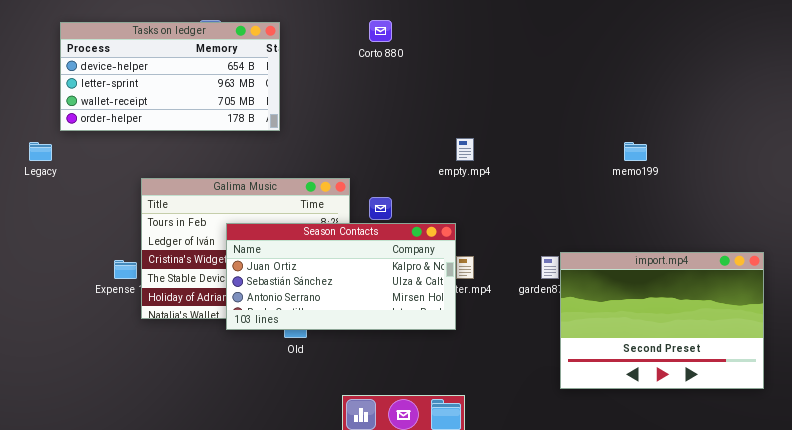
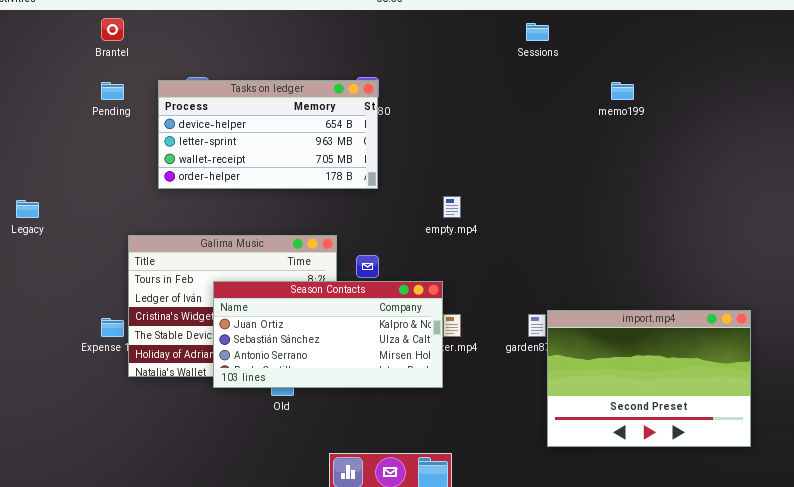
Tasks on ledger: [60,22,280,131] -> [158,80,378,189], moved
memo199: [624,142,647,161] -> [611,82,634,100], moved

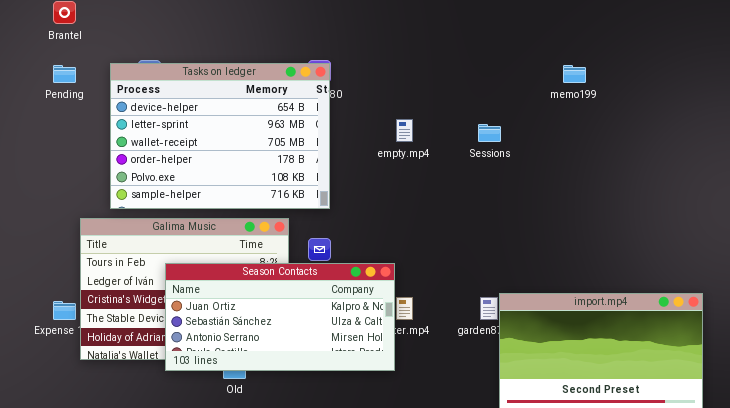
Sessions: [526,23,549,41] -> [478,124,501,142], moved
Tasks on ledger: [158,80,378,189] -> [110,63,330,209], resized
empty.mp4: [443,196,461,218] -> [396,119,413,142], moved

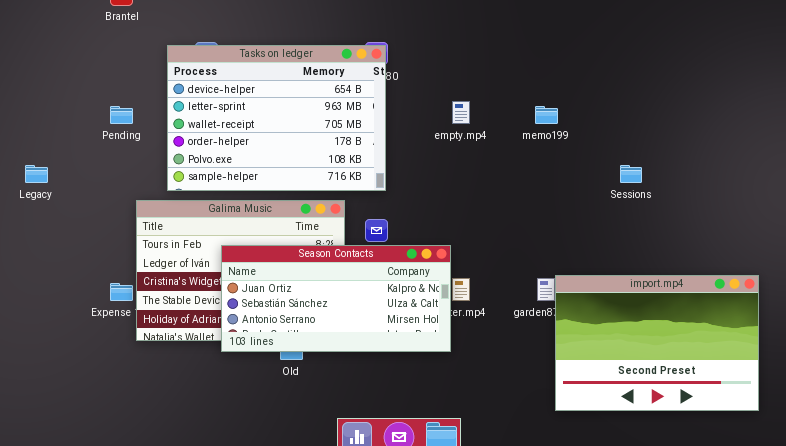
Pending: [53,65,76,83] -> [110,106,133,124], moved
memo199: [563,65,586,83] -> [535,106,558,124], moved
Sessions: [478,124,501,142] -> [620,165,642,183], moved

